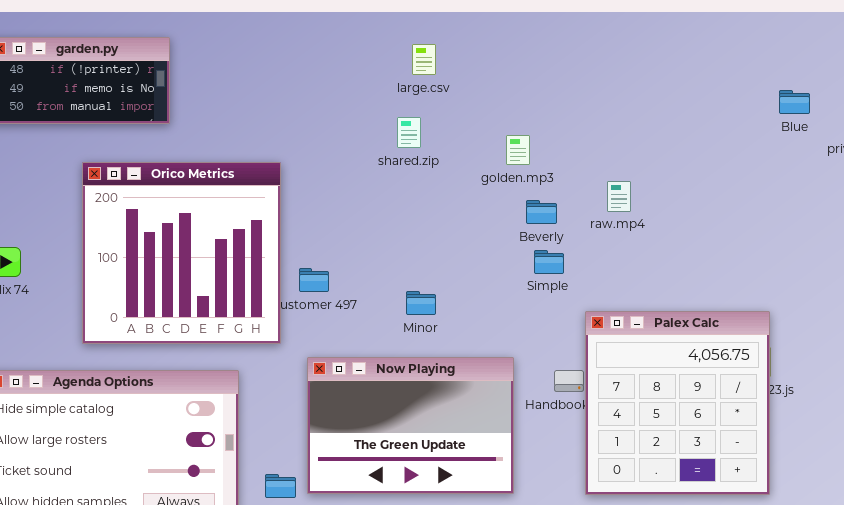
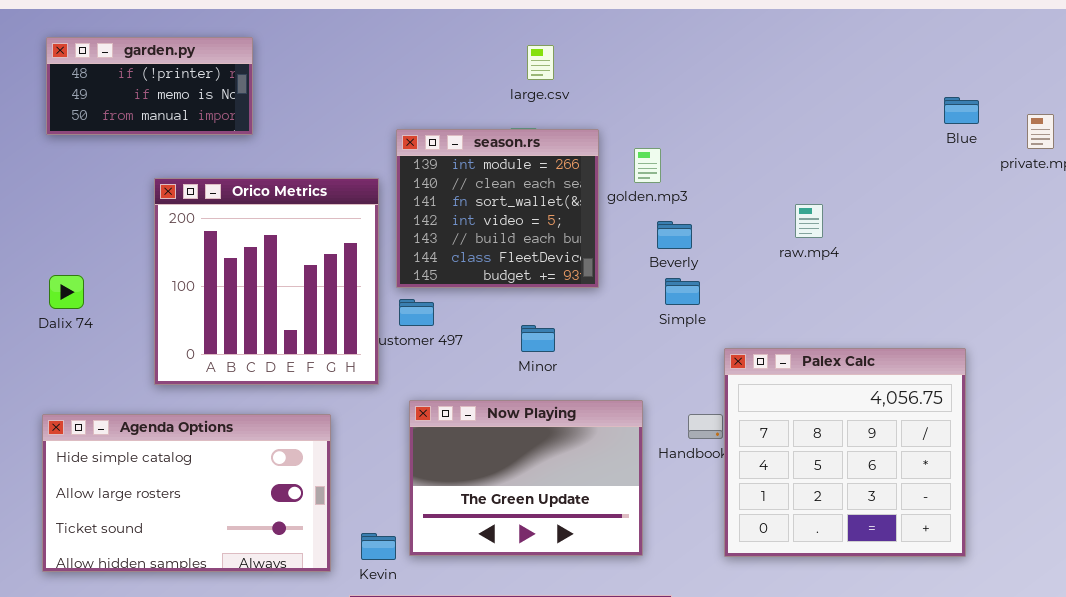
season.rs: none -> [396,129,599,288], opened
raw.mp4: [607,181,631,212] -> [795,204,823,238], moved
Palex Calc: [585,311,770,495] -> [724,348,966,557], resized

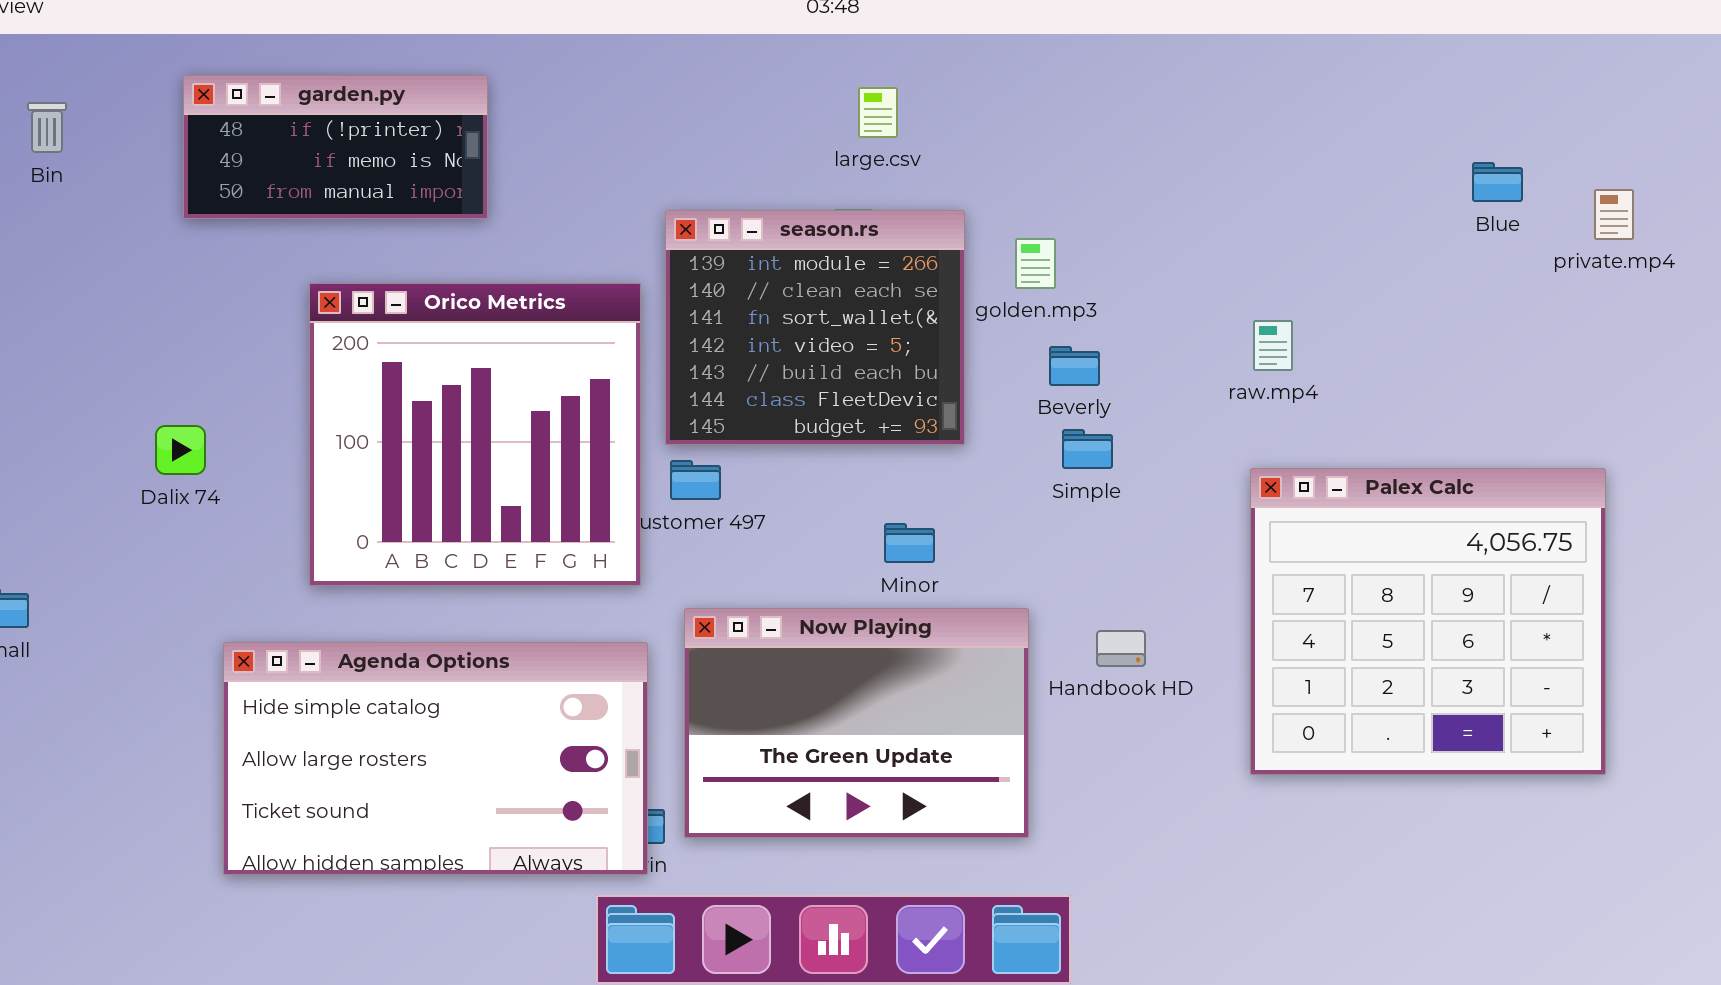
garden.py: [46,37,253,135] -> [183,75,488,219], moved
Minor: [521,325,555,352] -> [884,523,935,563], moved
Palex Calc: [724,348,966,557] -> [1250,468,1606,775], moved
Agenda Options: [42,414,331,572] -> [223,642,648,875], moved

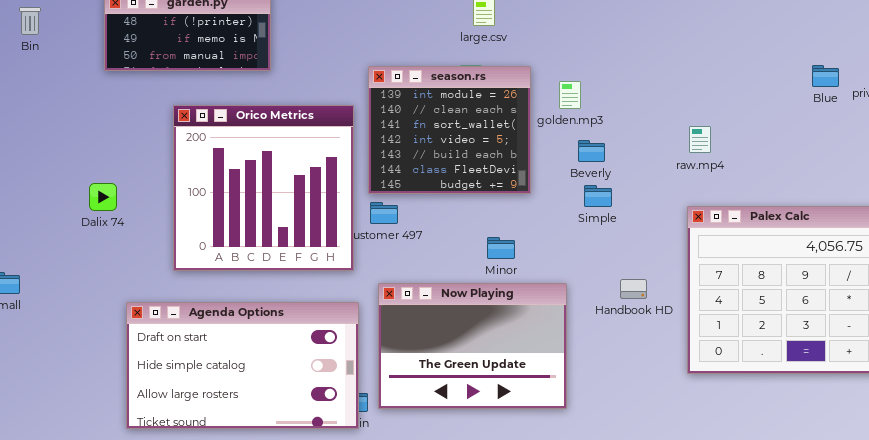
Blue: [1472,162,1523,202] -> [812,65,839,87], moved
Handbook HD: [1096,630,1146,667] -> [620,279,647,299], moved
Agenda Options: [223,642,648,875] -> [126,302,359,429], scrolled up 1 row

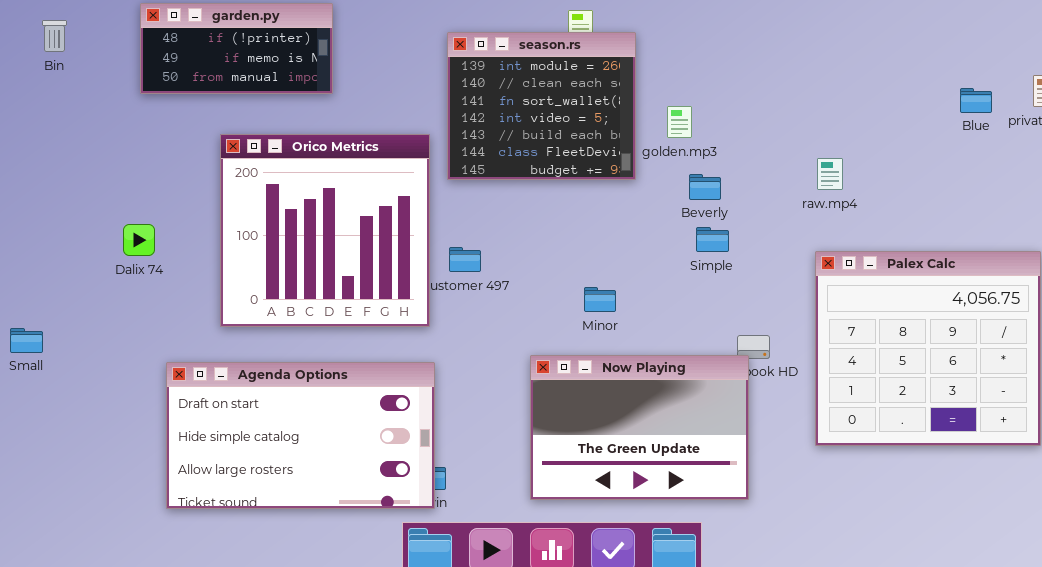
season.rs: [368,66,531,194] -> [447,32,636,180], moved
Now Playing: [378,283,567,409] -> [530,355,749,500], moved

